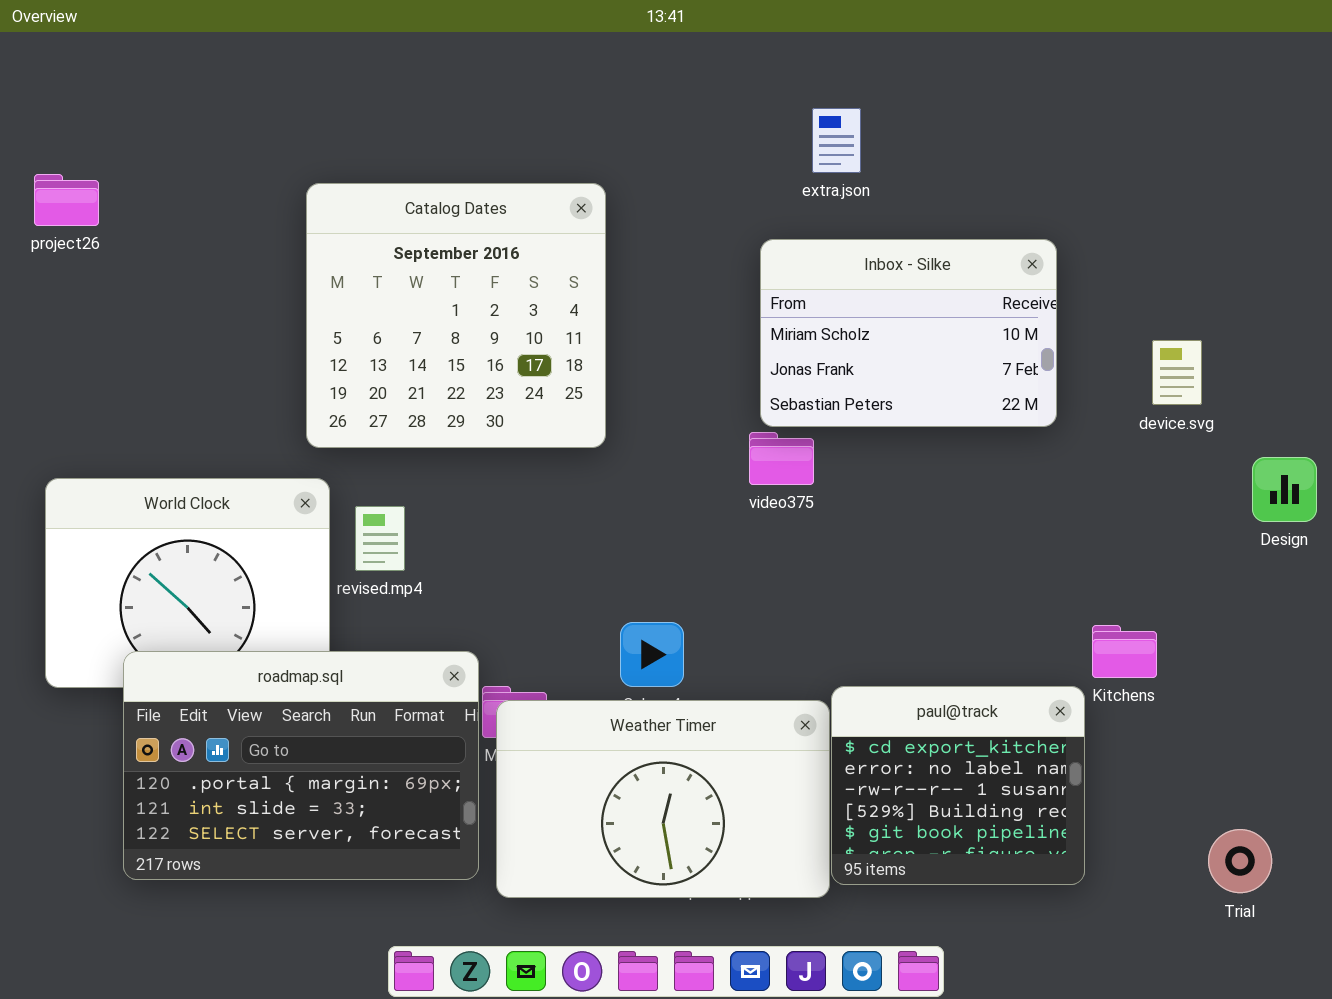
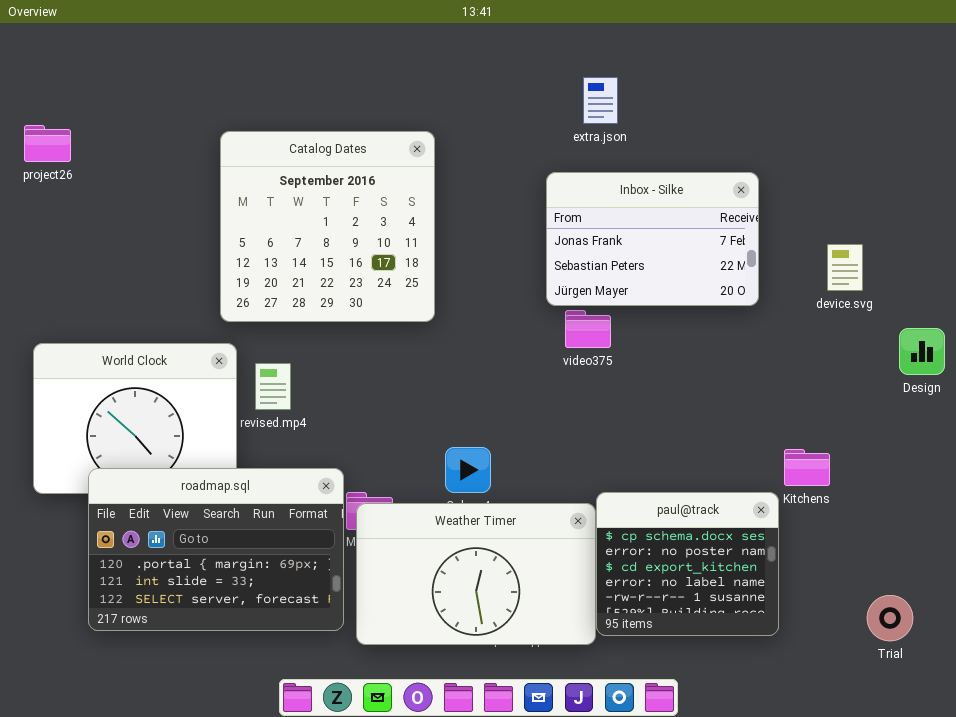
Inbox - Silke: [760,239,1057,427] -> [546,172,759,306], scrolled down 1 row
video375: [749,432,814,485] -> [565,310,611,348], moved
paul@track: [831,686,1085,885] -> [596,492,779,636], scrolled up 2 rows

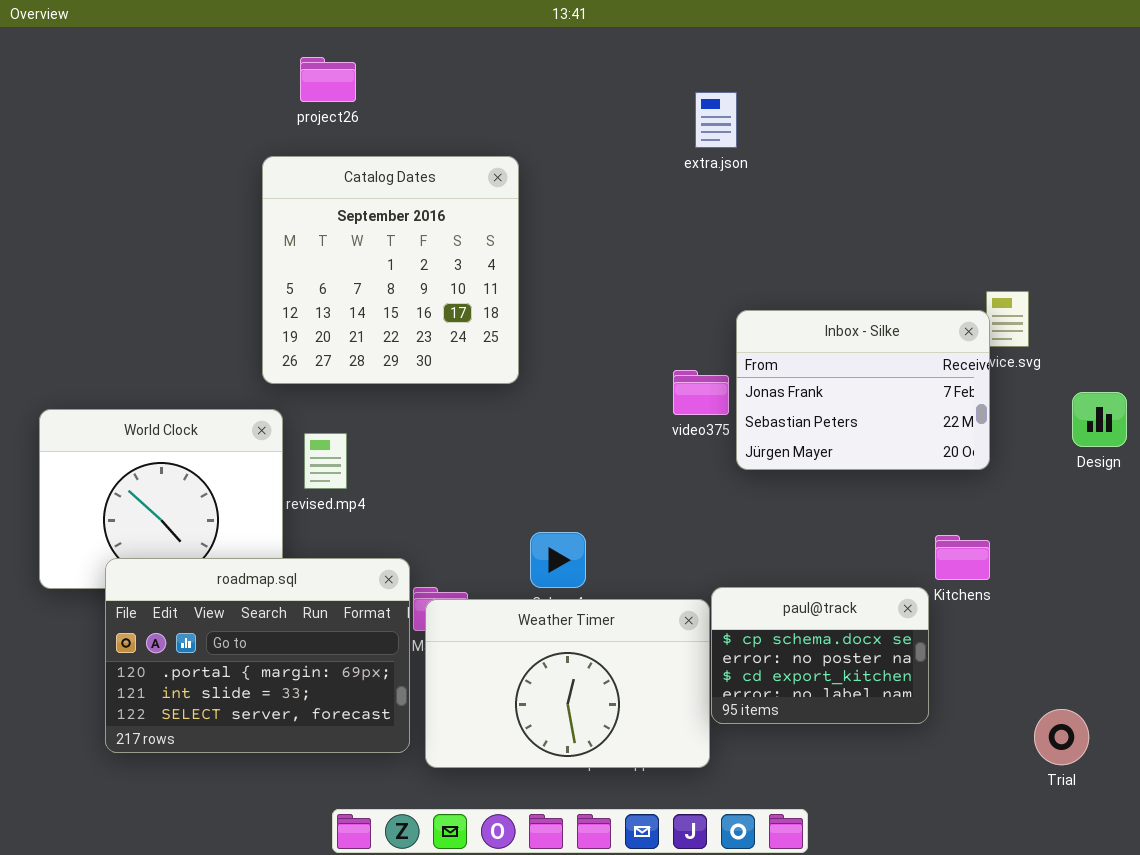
project26: [24,125,71,162] -> [300,57,356,102], moved
Inbox - Silke: [546,172,759,306] -> [736,310,990,470], moved
paul@track: [596,492,779,636] -> [711,587,929,724], resized

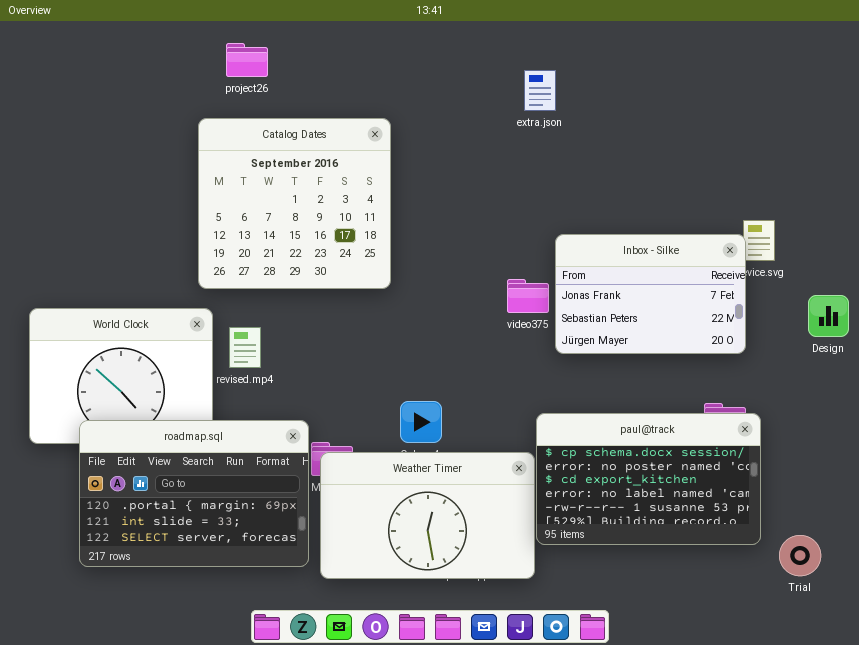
paul@track: [711,587,929,724] -> [536,413,761,545], resized

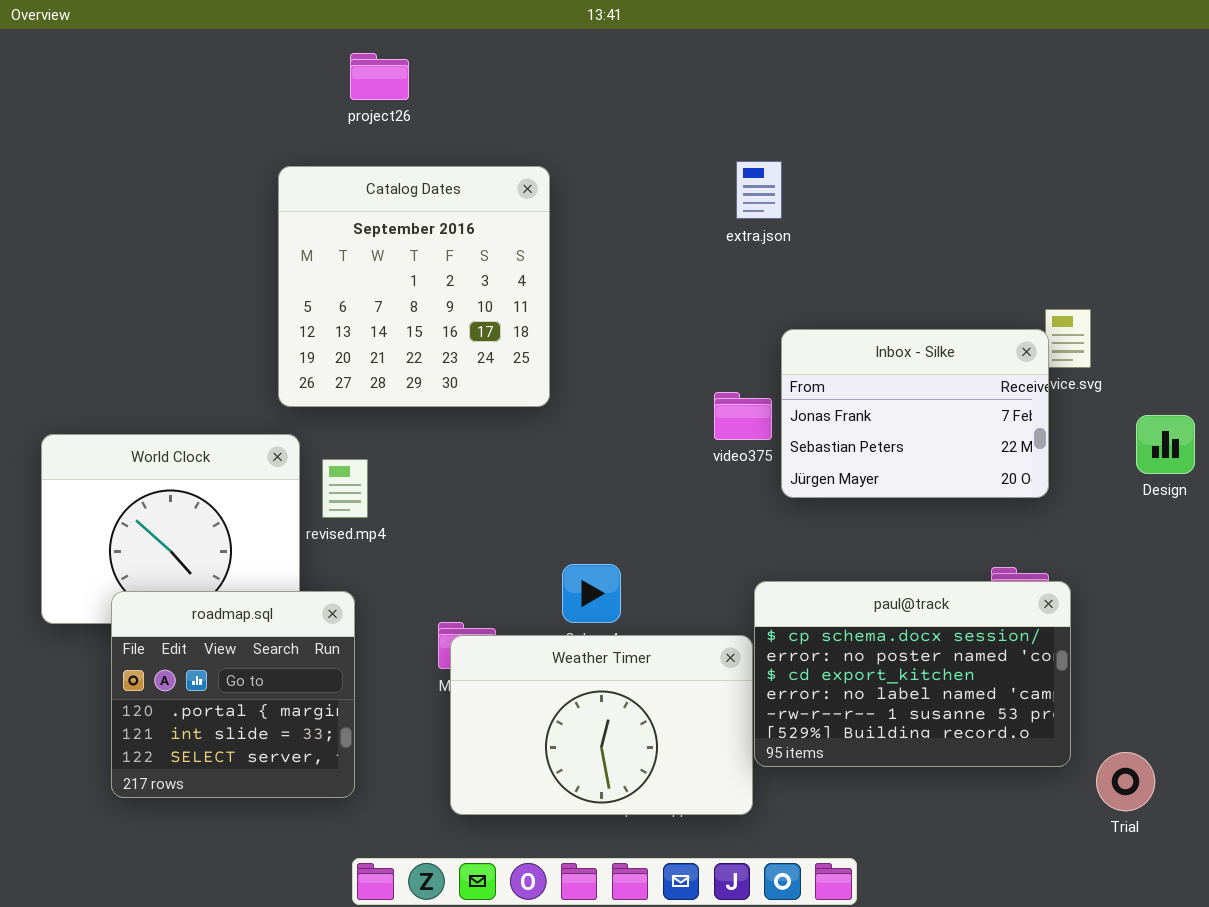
project26: [226,43,268,77] -> [350,53,409,100], moved
extra.json: [524,70,556,111] -> [736,161,782,219], moved
roadmap.sql: [79,420,309,567] -> [111,591,355,798], resized

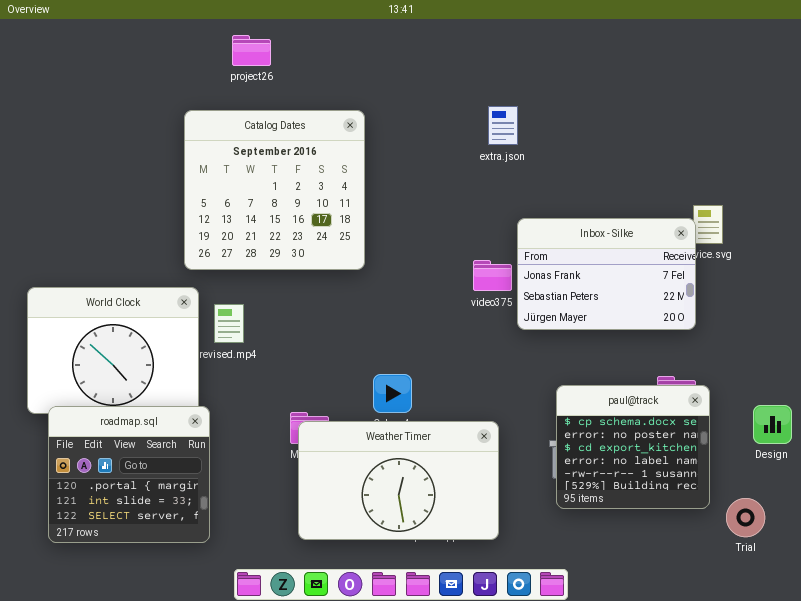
Design: [1136,415,1195,474] -> [753,405,792,444], moved
paul@track: [754,581,1071,767] -> [556,385,710,509], resized
roadmap.sql: [111,591,355,798] -> [48,406,210,543], moved

